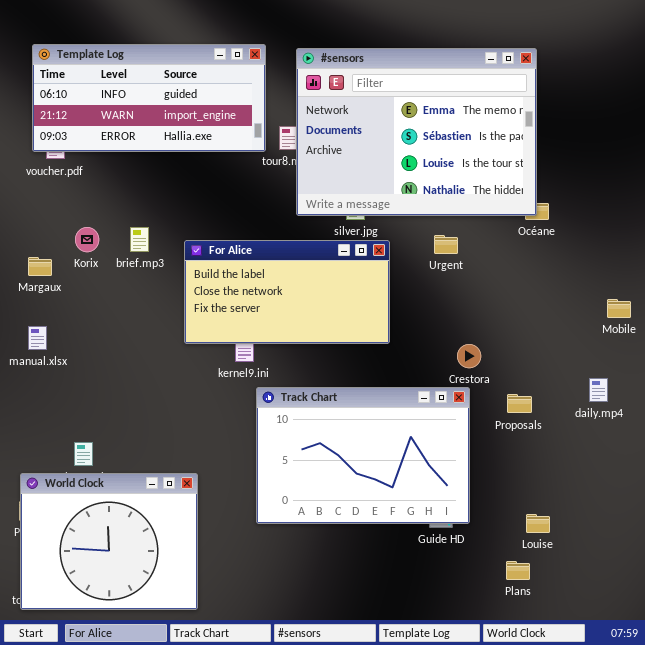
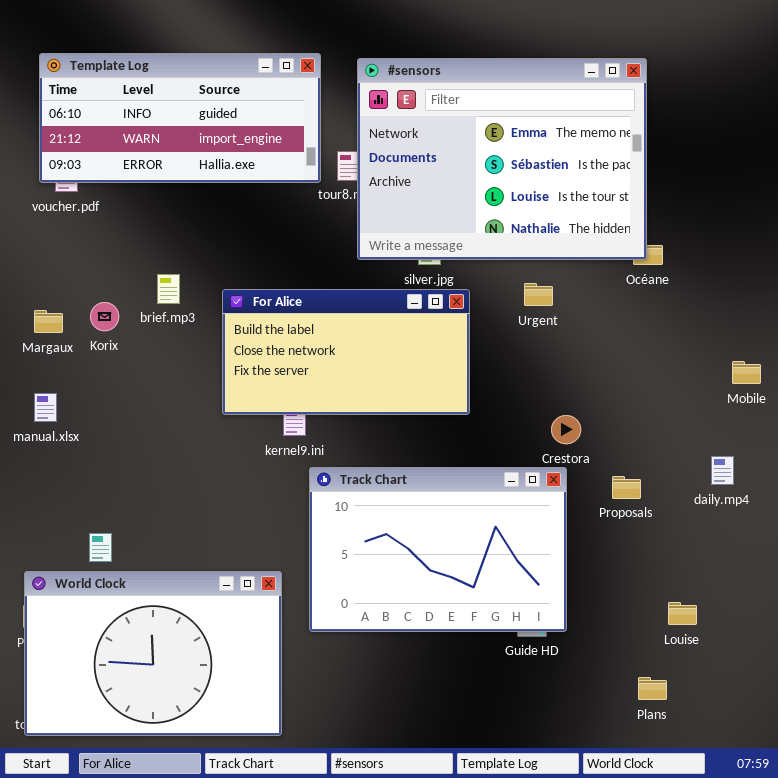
Korix: [75,227,99,252] -> [90,302,119,331], moved
World Clock: [20,473,198,610] -> [24,571,282,736], resized
Louise: [526,514,550,533] -> [668,602,697,625], moved
Plans: [506,561,530,580] -> [638,677,667,700], moved

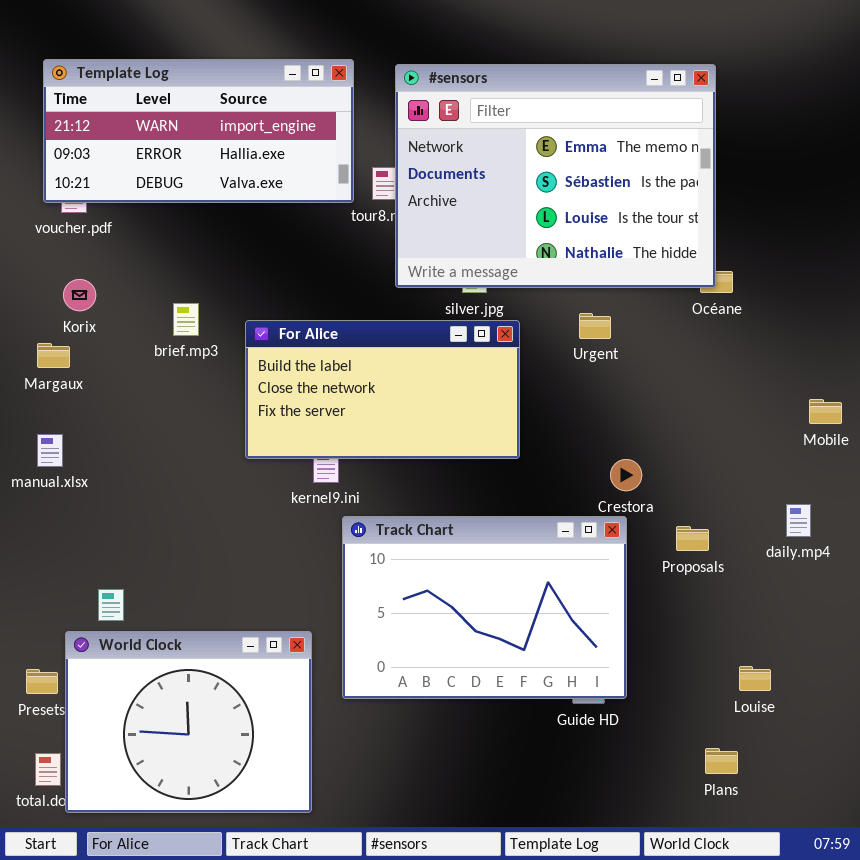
Template Log: [39,53,321,183] -> [43,59,354,203], scrolled down 1 row
Korix: [90,302,119,331] -> [63,279,96,311], moved
World Clock: [24,571,282,736] -> [65,631,312,813], resized

